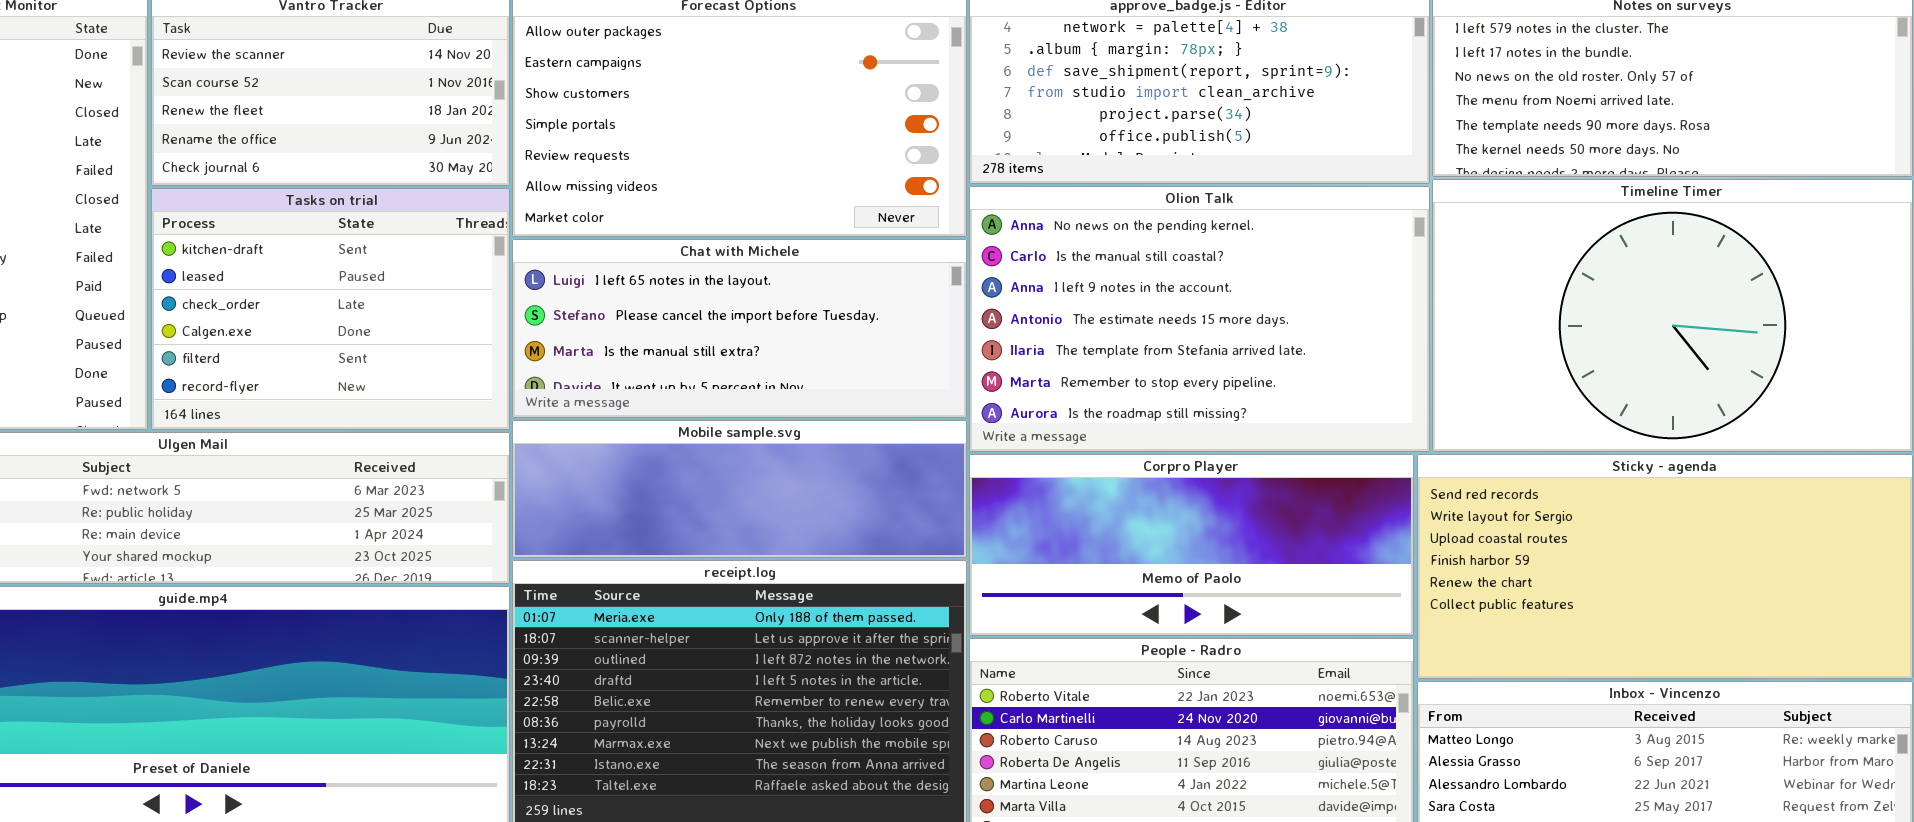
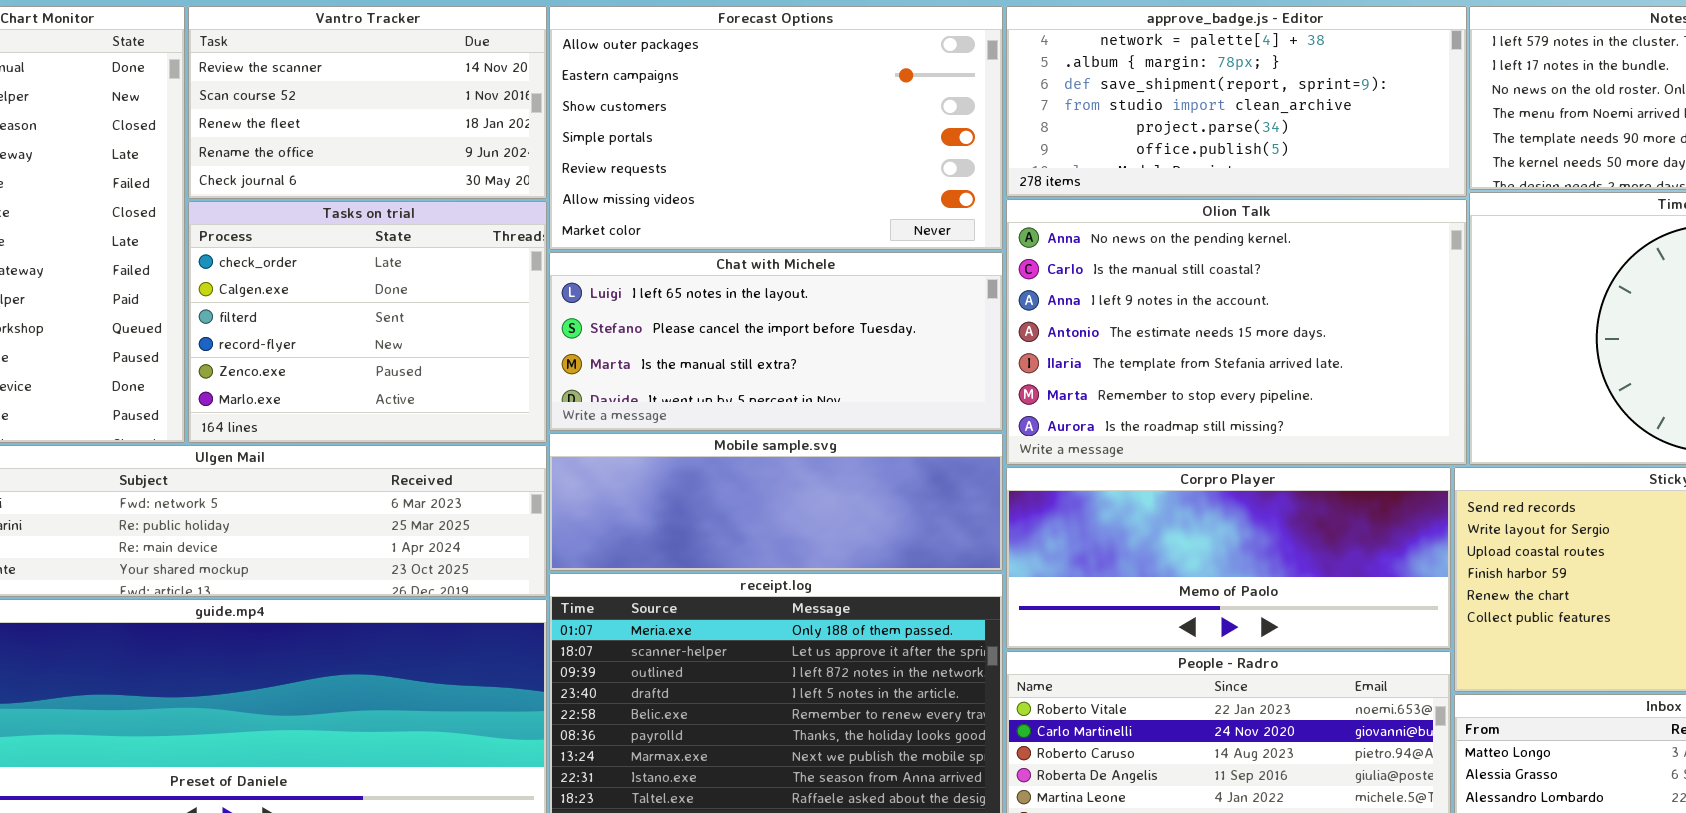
Tasks on trial: [151,188,510,430] -> [188,201,547,443], scrolled down 2 rows

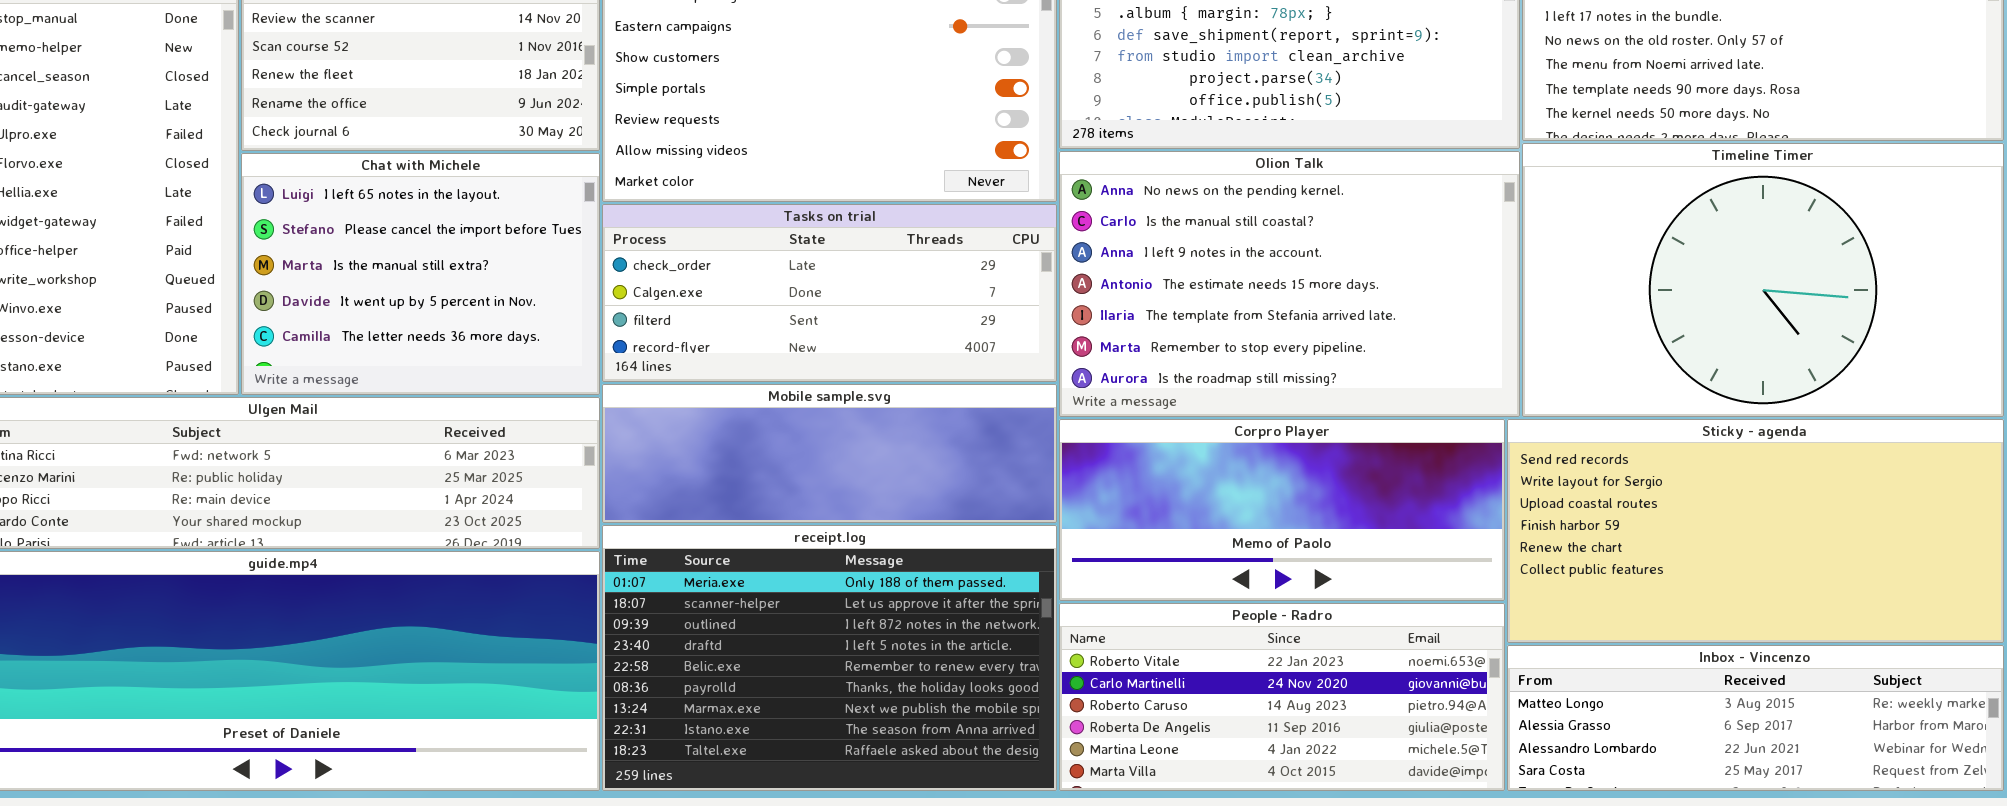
Tasks on trial: [188,201,547,443] -> [602,204,1057,382], moved, resized
Chat with Michele: [549,252,1003,431] -> [241,153,600,395], moved, resized

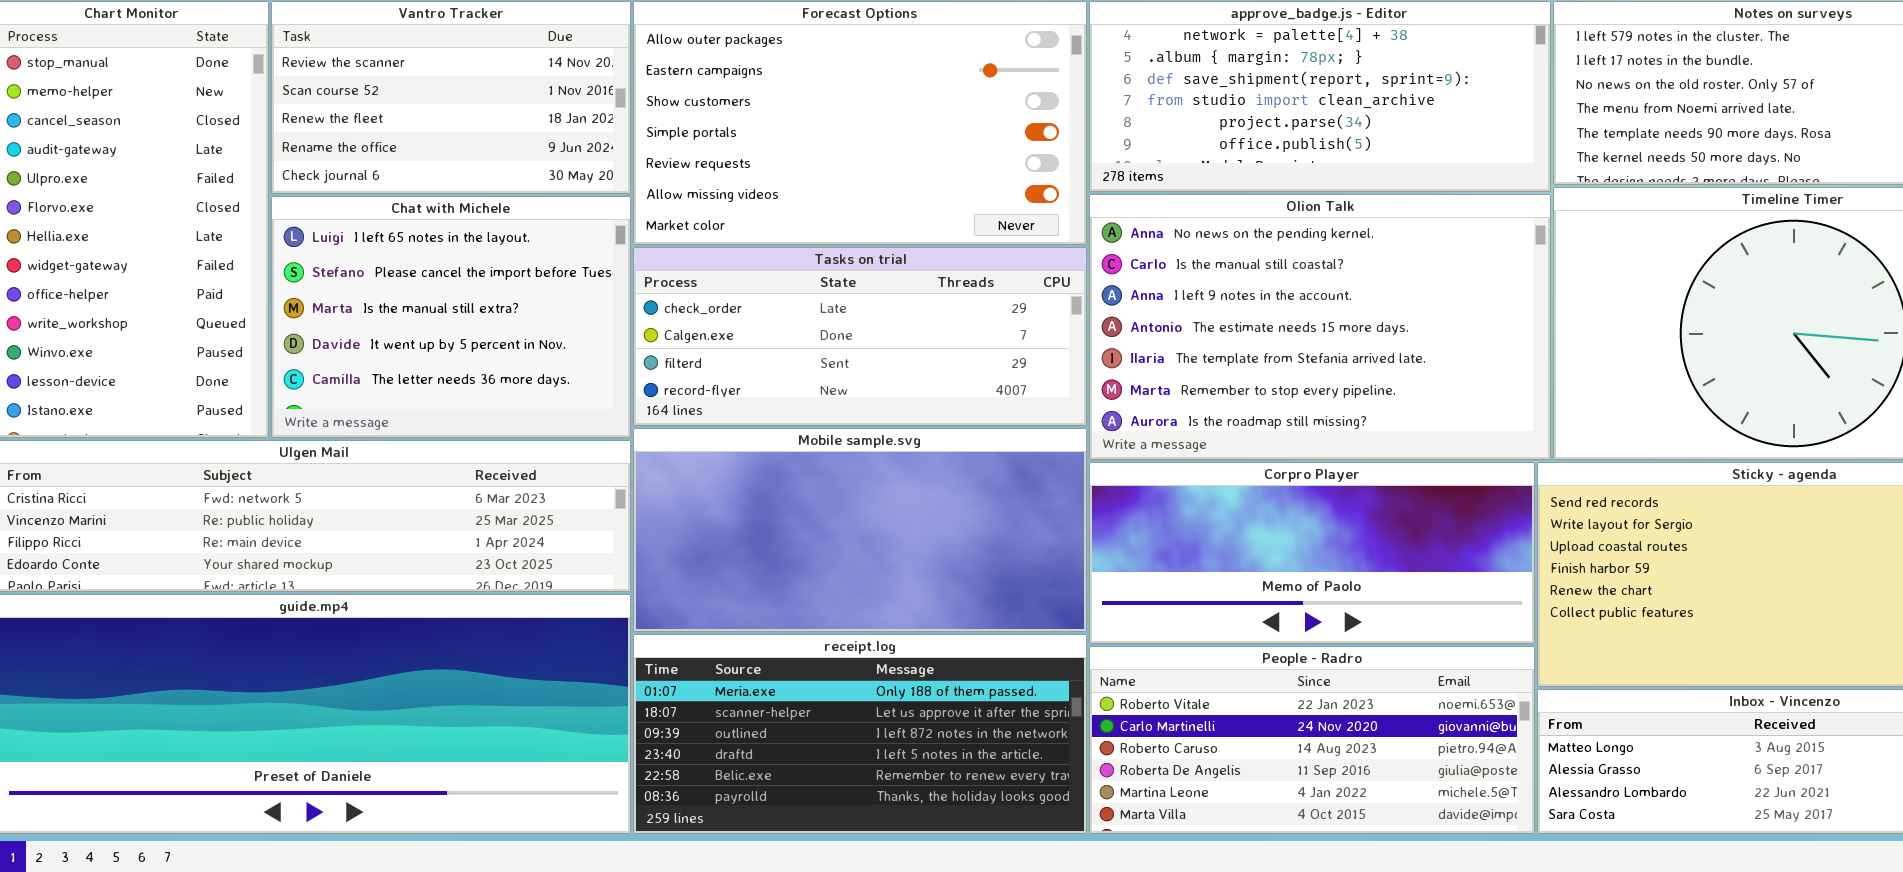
Mobile sample.svg: [602,384,1057,523] -> [633,428,1087,632], resized
receipt.log: [602,525,1057,791] -> [633,634,1087,834], resized

